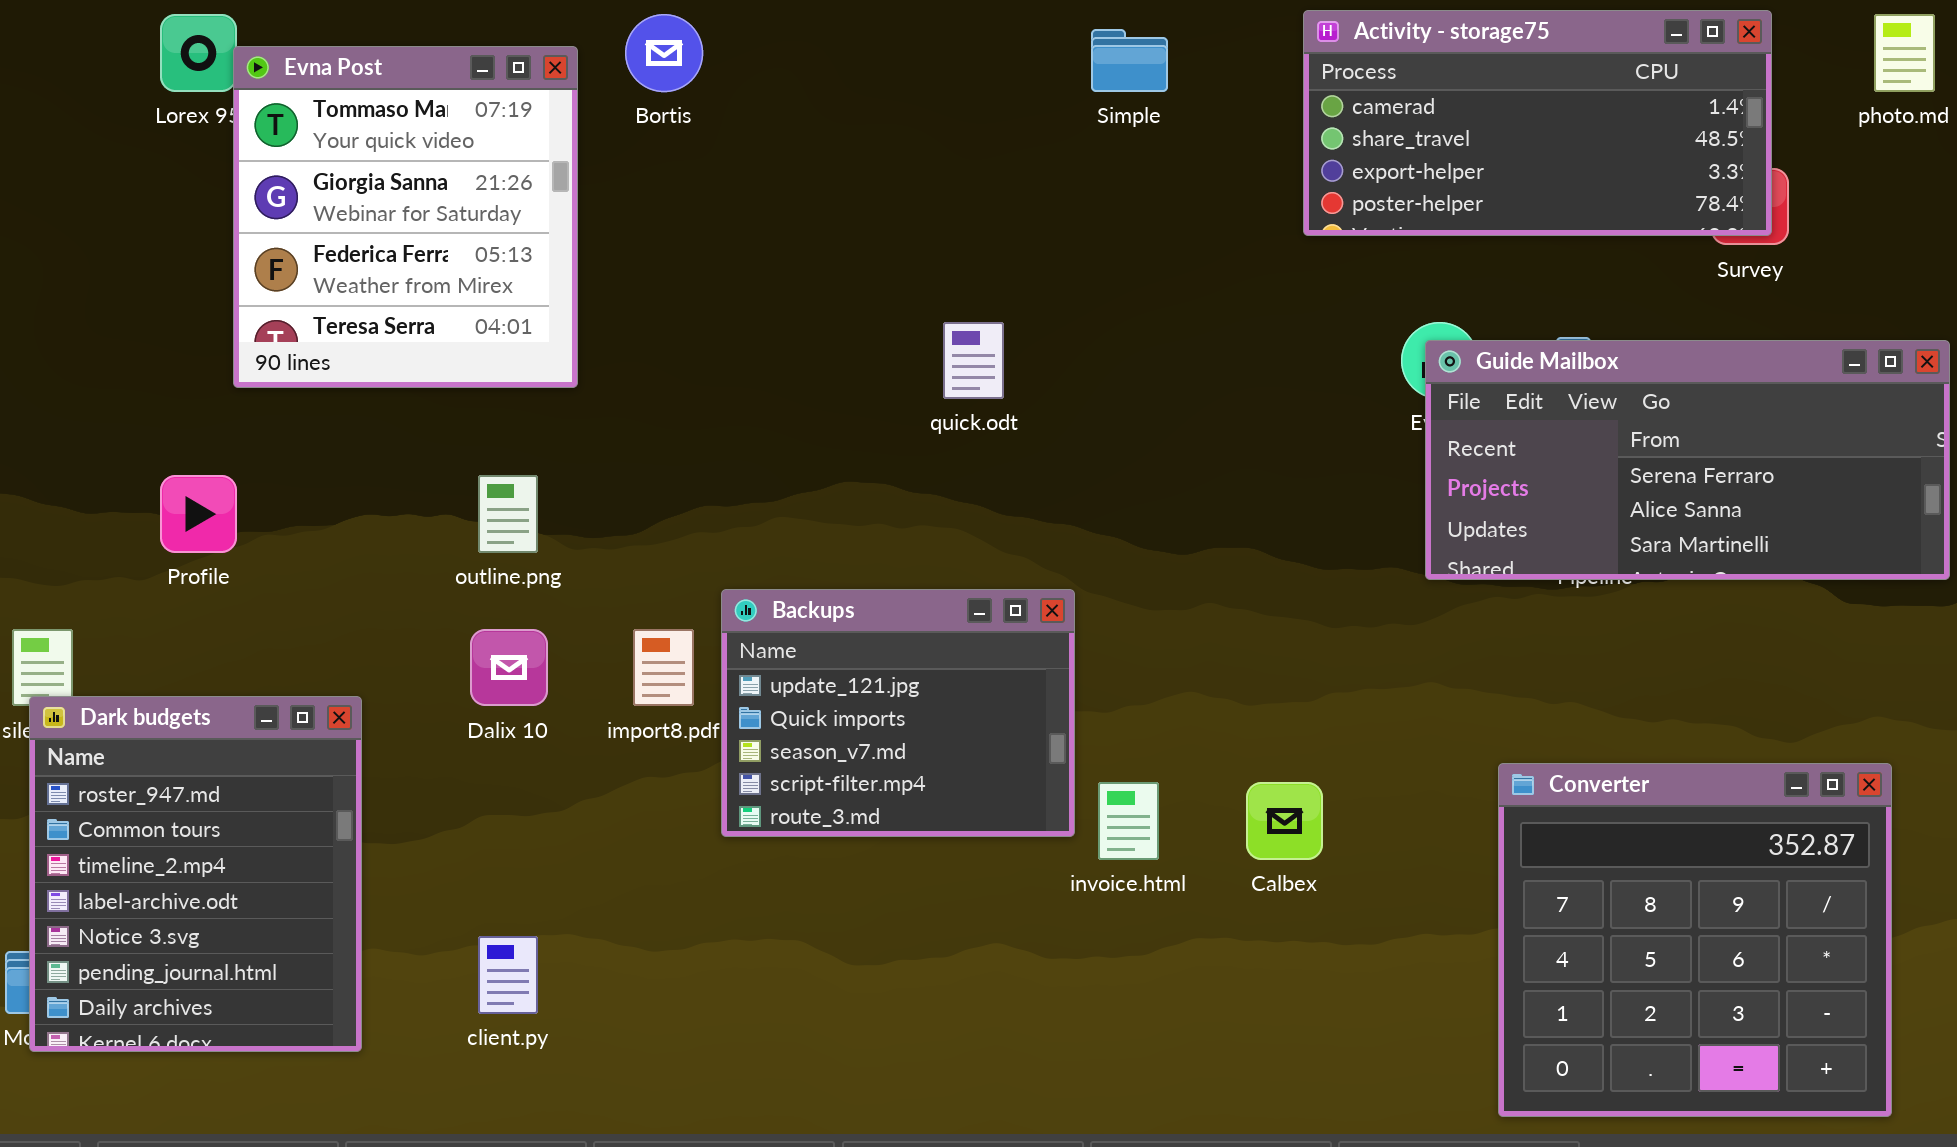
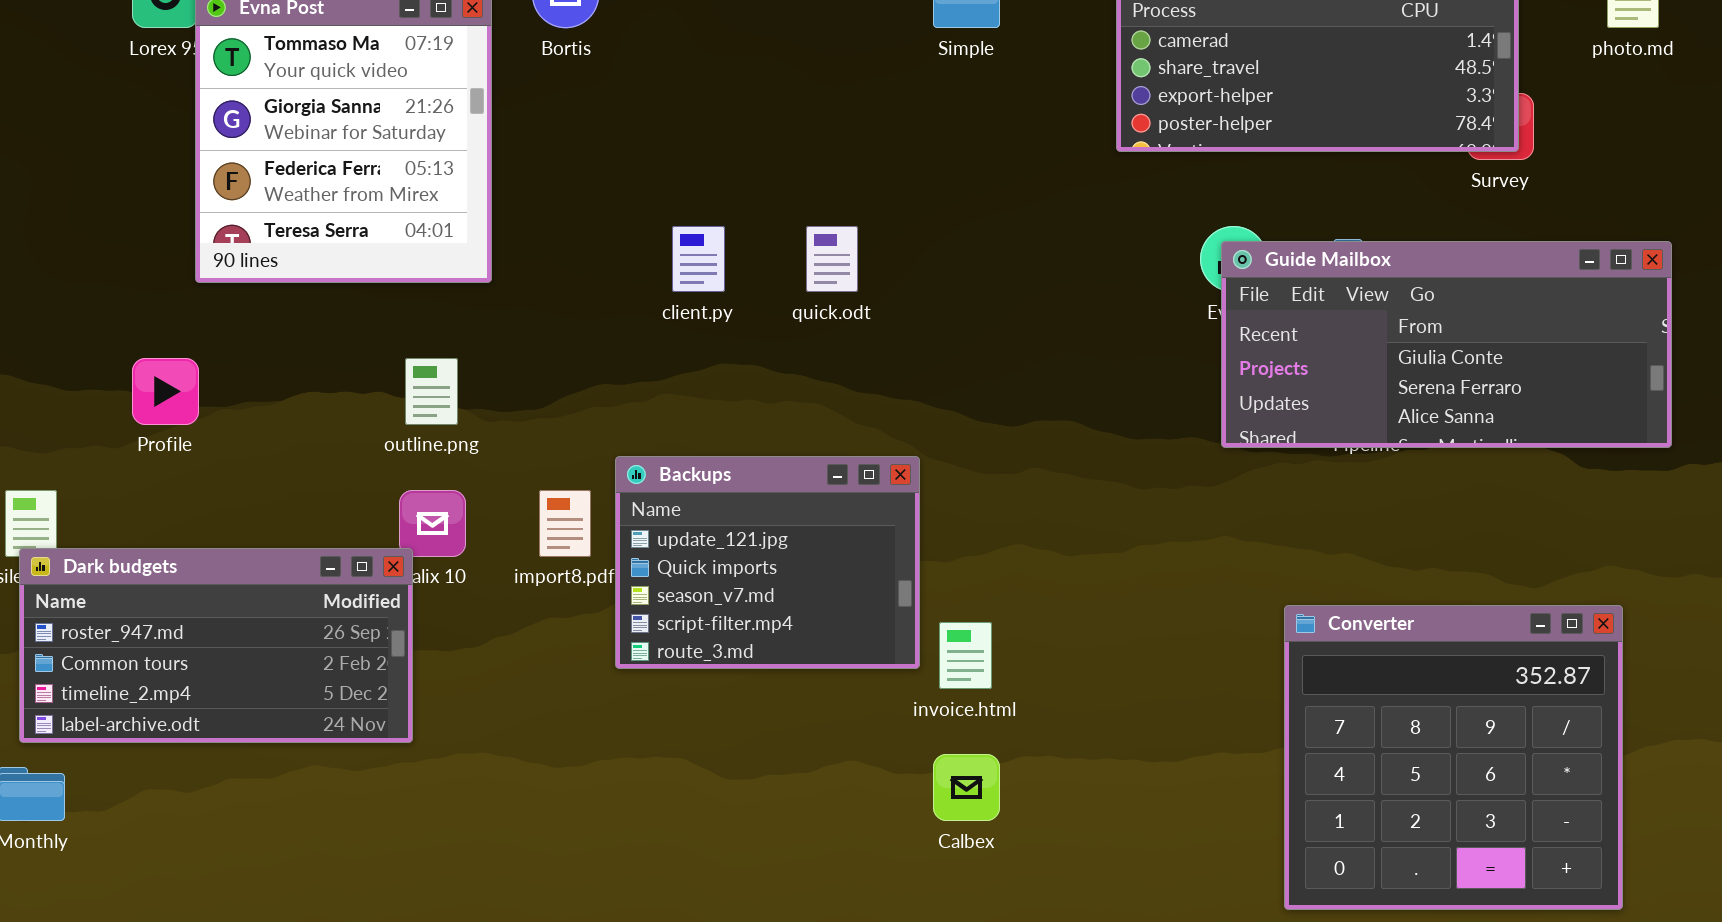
Guide Mailbox: [1425,340,1950,580] -> [1221,241,1672,448], scrolled up 1 row
Dark budgets: [29,696,362,1052] -> [19,548,413,743], resized
Calbex: [1246,782,1323,860] -> [933,754,1000,821], moved
client.py: [478,936,538,1014] -> [672,226,725,292], moved

